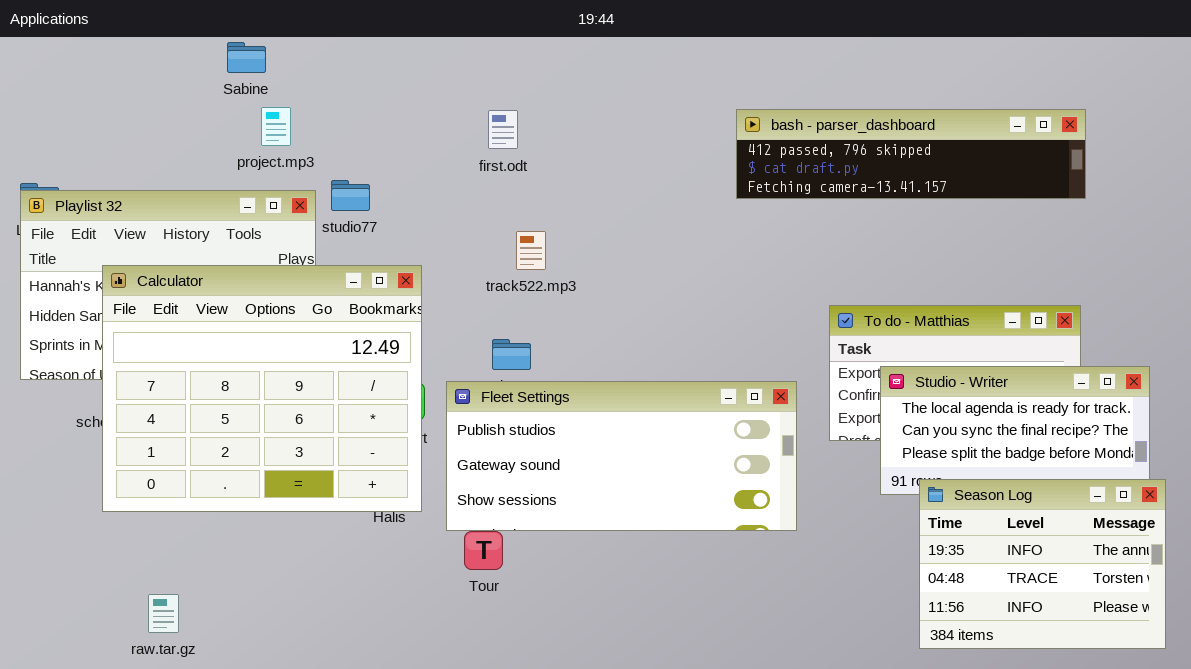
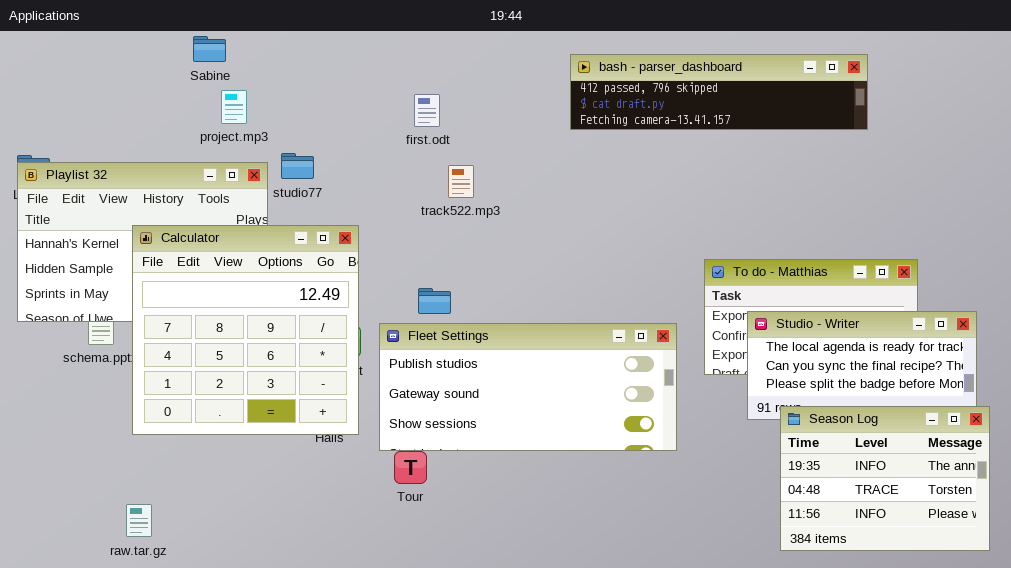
bash - parser_dashboard: [736,109,1086,199] -> [570,54,868,130], moved
track522.mp3: [516,231,546,270] -> [448,165,474,198], moved
Calculator: [102,265,422,512] -> [132,225,359,435], resized

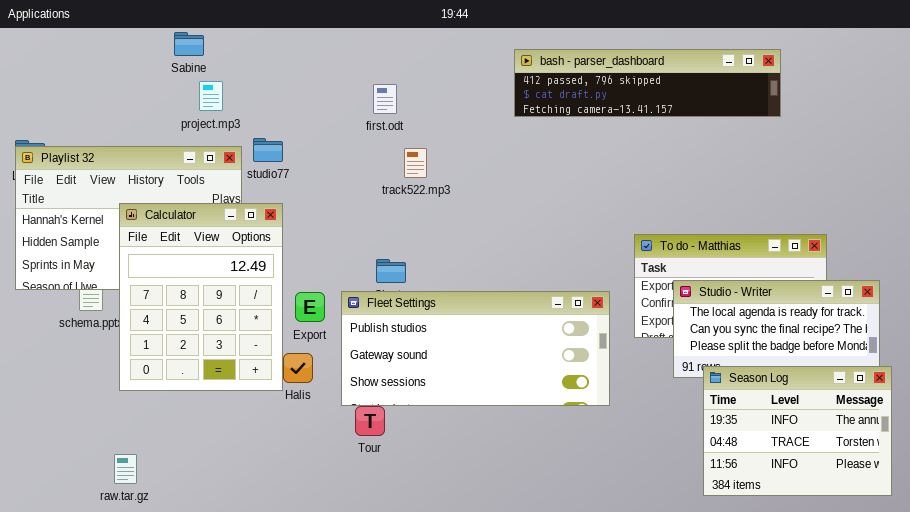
Calculator: [132,225,359,435] -> [119,203,283,391], resized

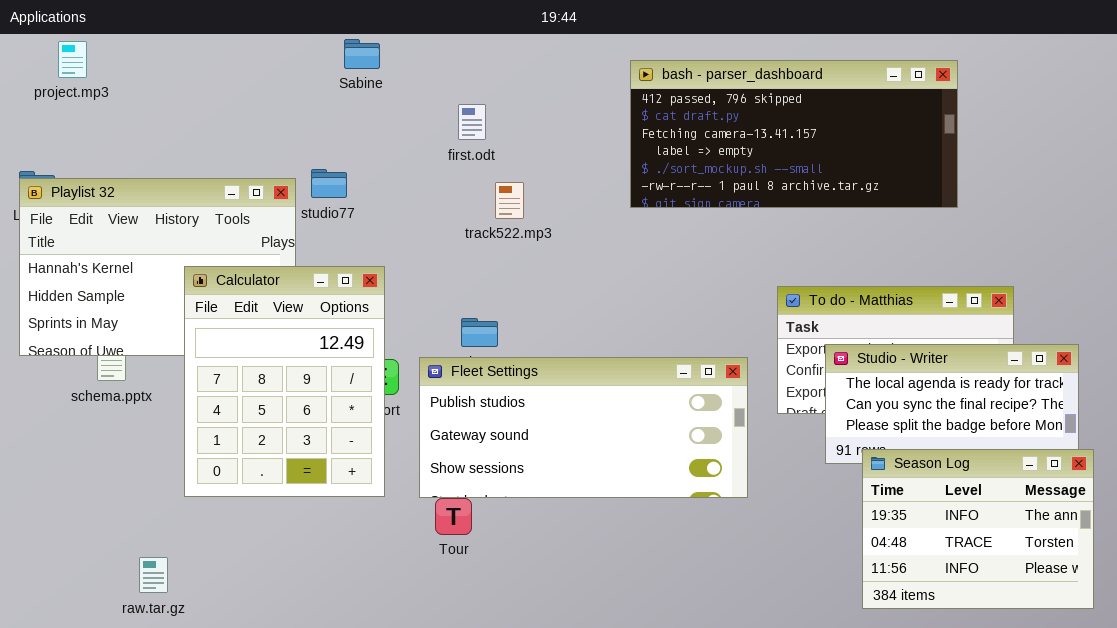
Sabine: [174,32,204,56] -> [344,39,380,69], moved
bash - parser_dashboard: [514,49,781,117] -> [630,60,958,208], resized
project.mp3: [199,81,223,111] -> [58,41,87,78], moved
Calculator: [119,203,283,391] -> [184,266,385,497], moved

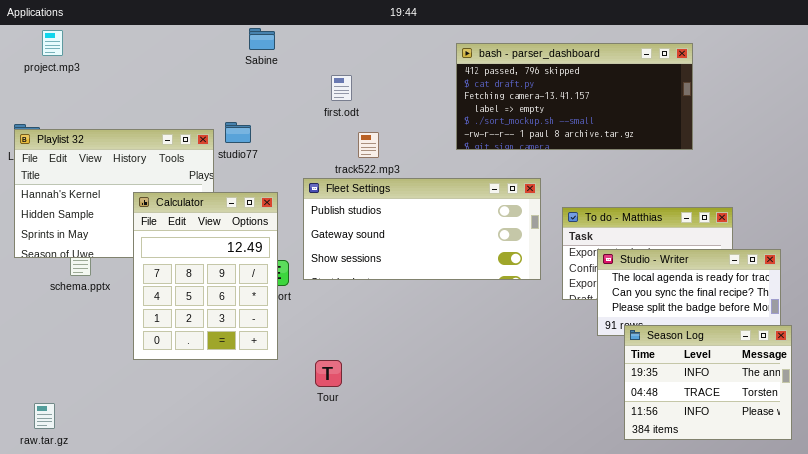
Fleet Settings: [419,357,748,498] -> [303,178,541,280], moved
raw.tar.gz: [139,557,168,593] -> [34,403,55,429], moved

